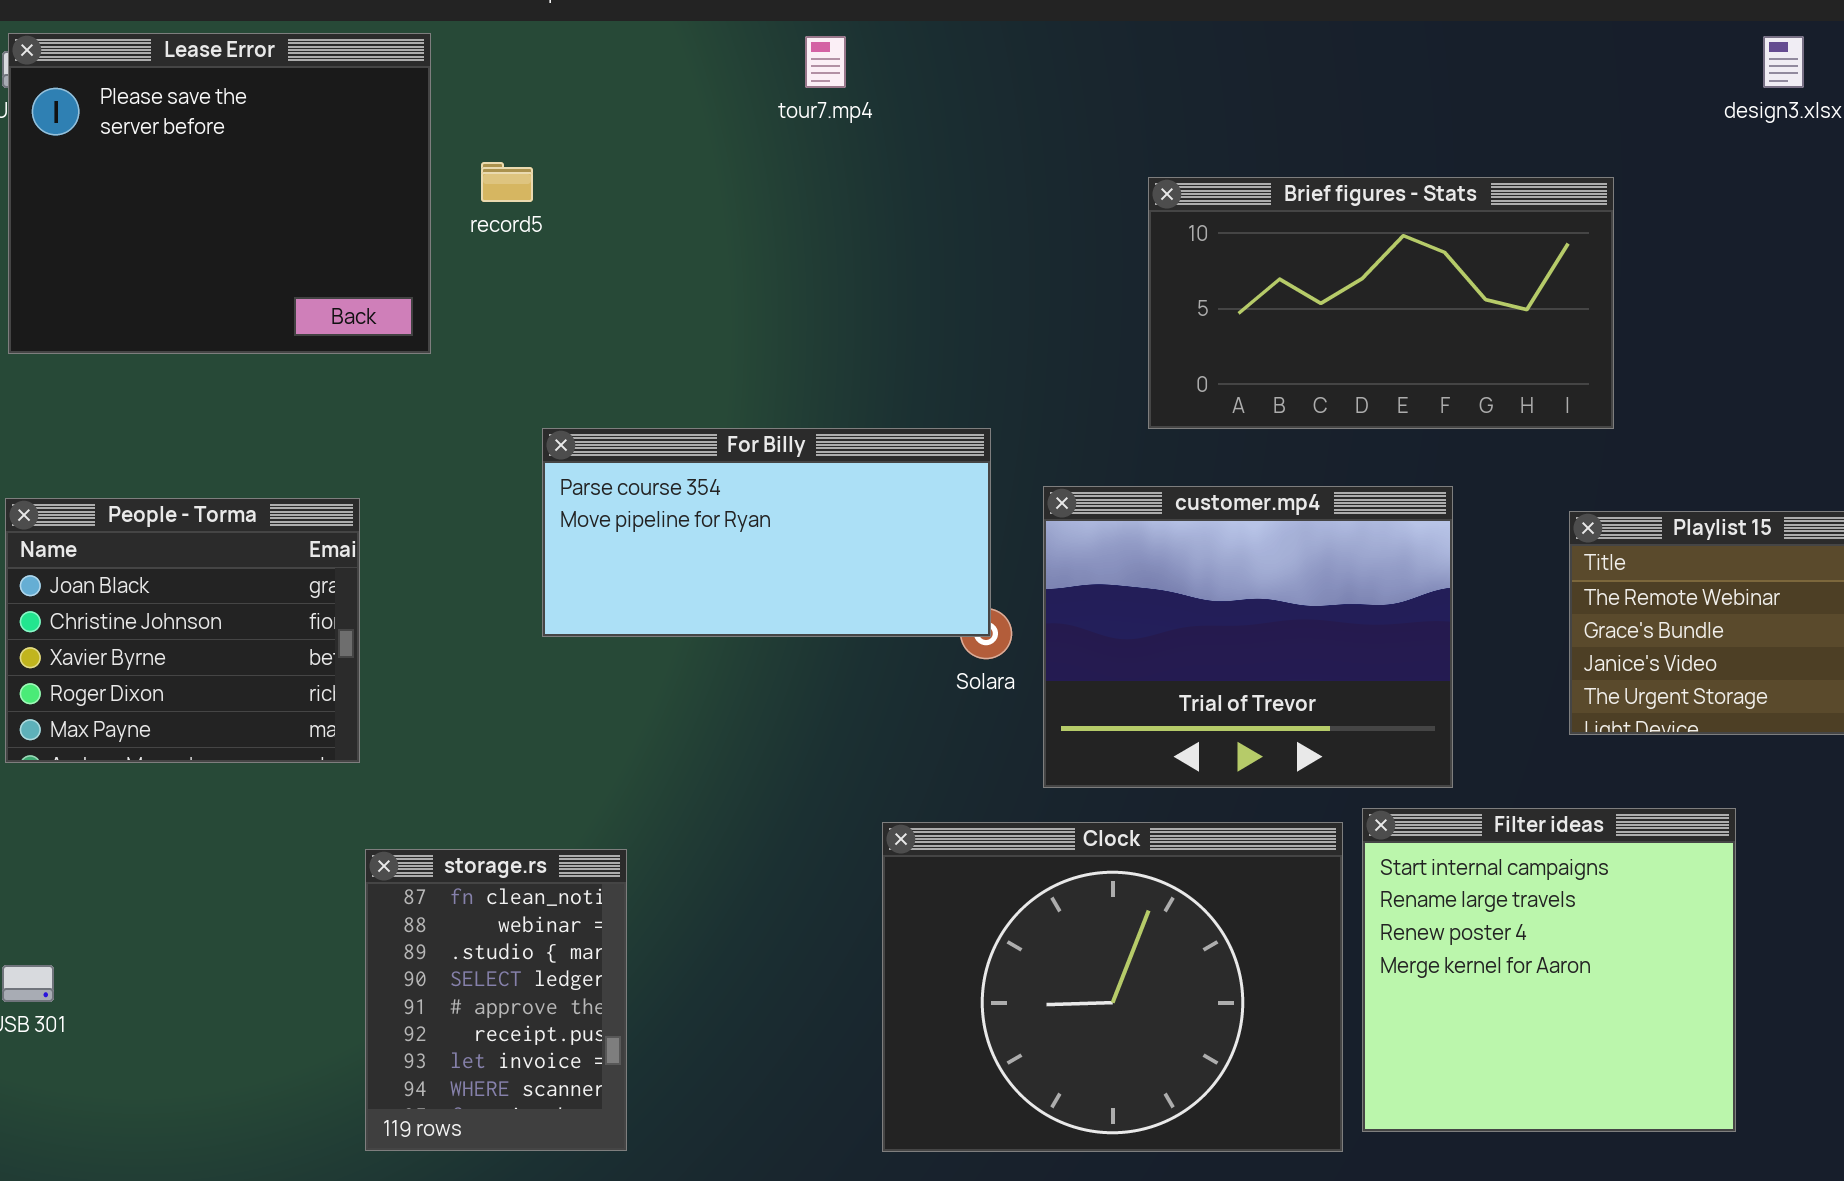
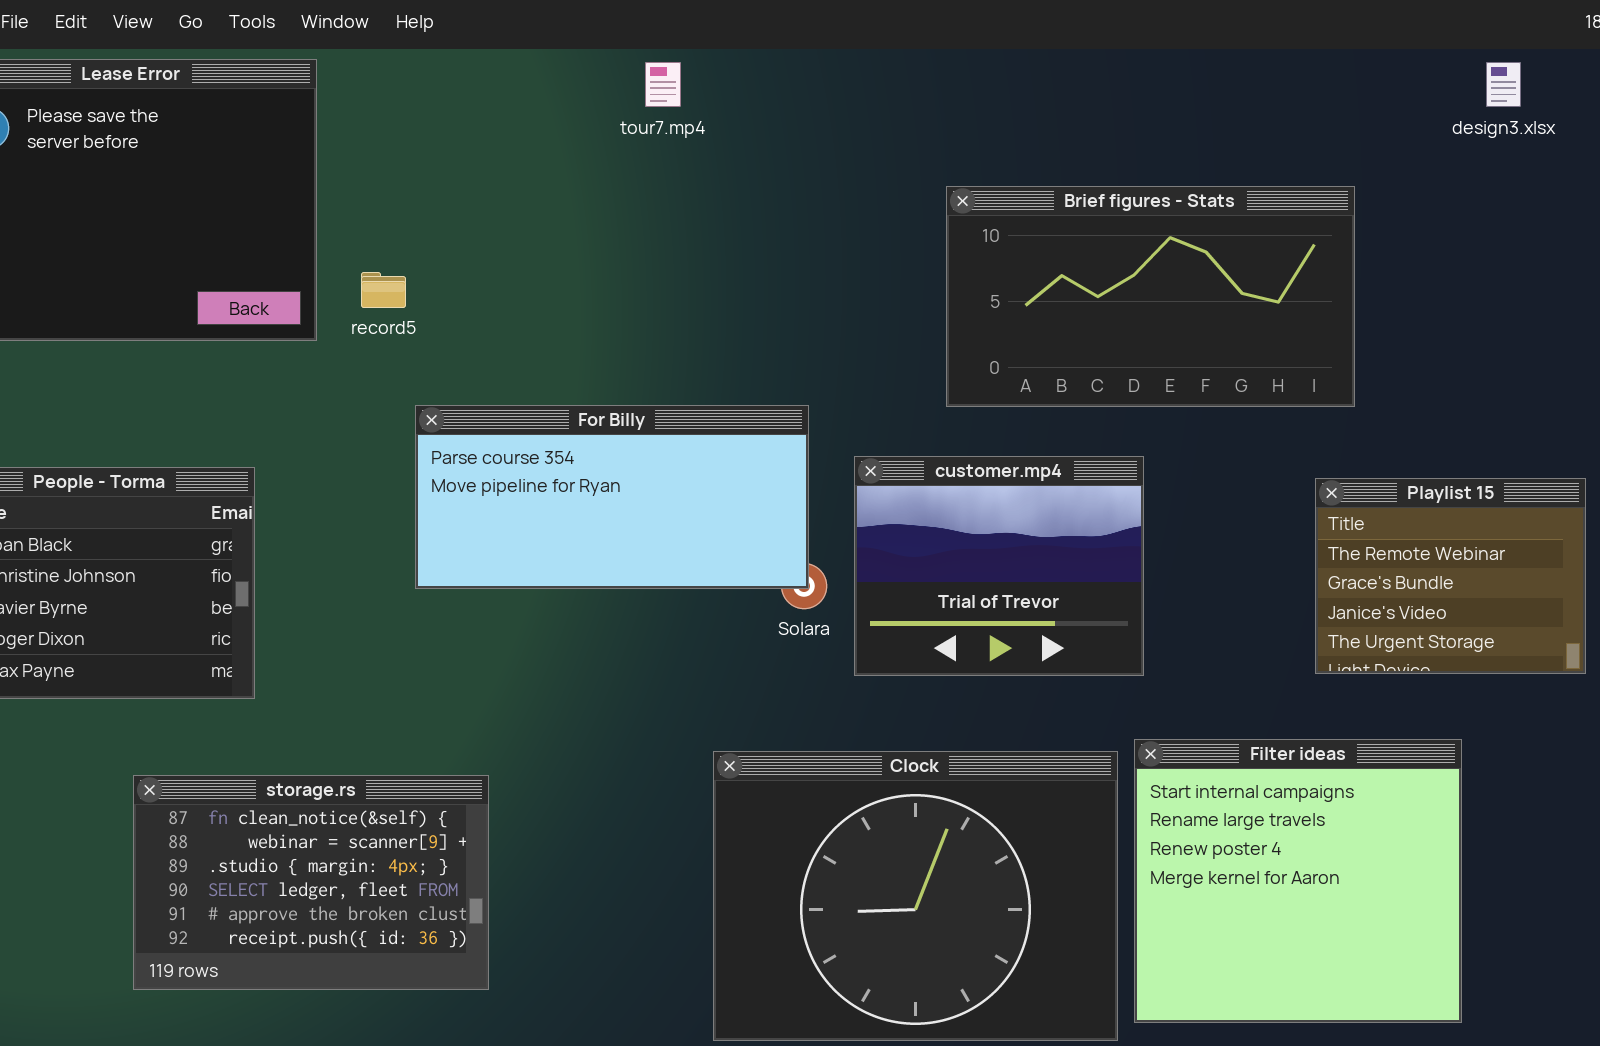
record5: [481,162,533,202] -> [361,272,406,308], moved
customer.mp4: [1043,486,1453,788] -> [854,456,1144,676], resized
storage.rs: [365,849,627,1151] -> [133,775,489,990], resized

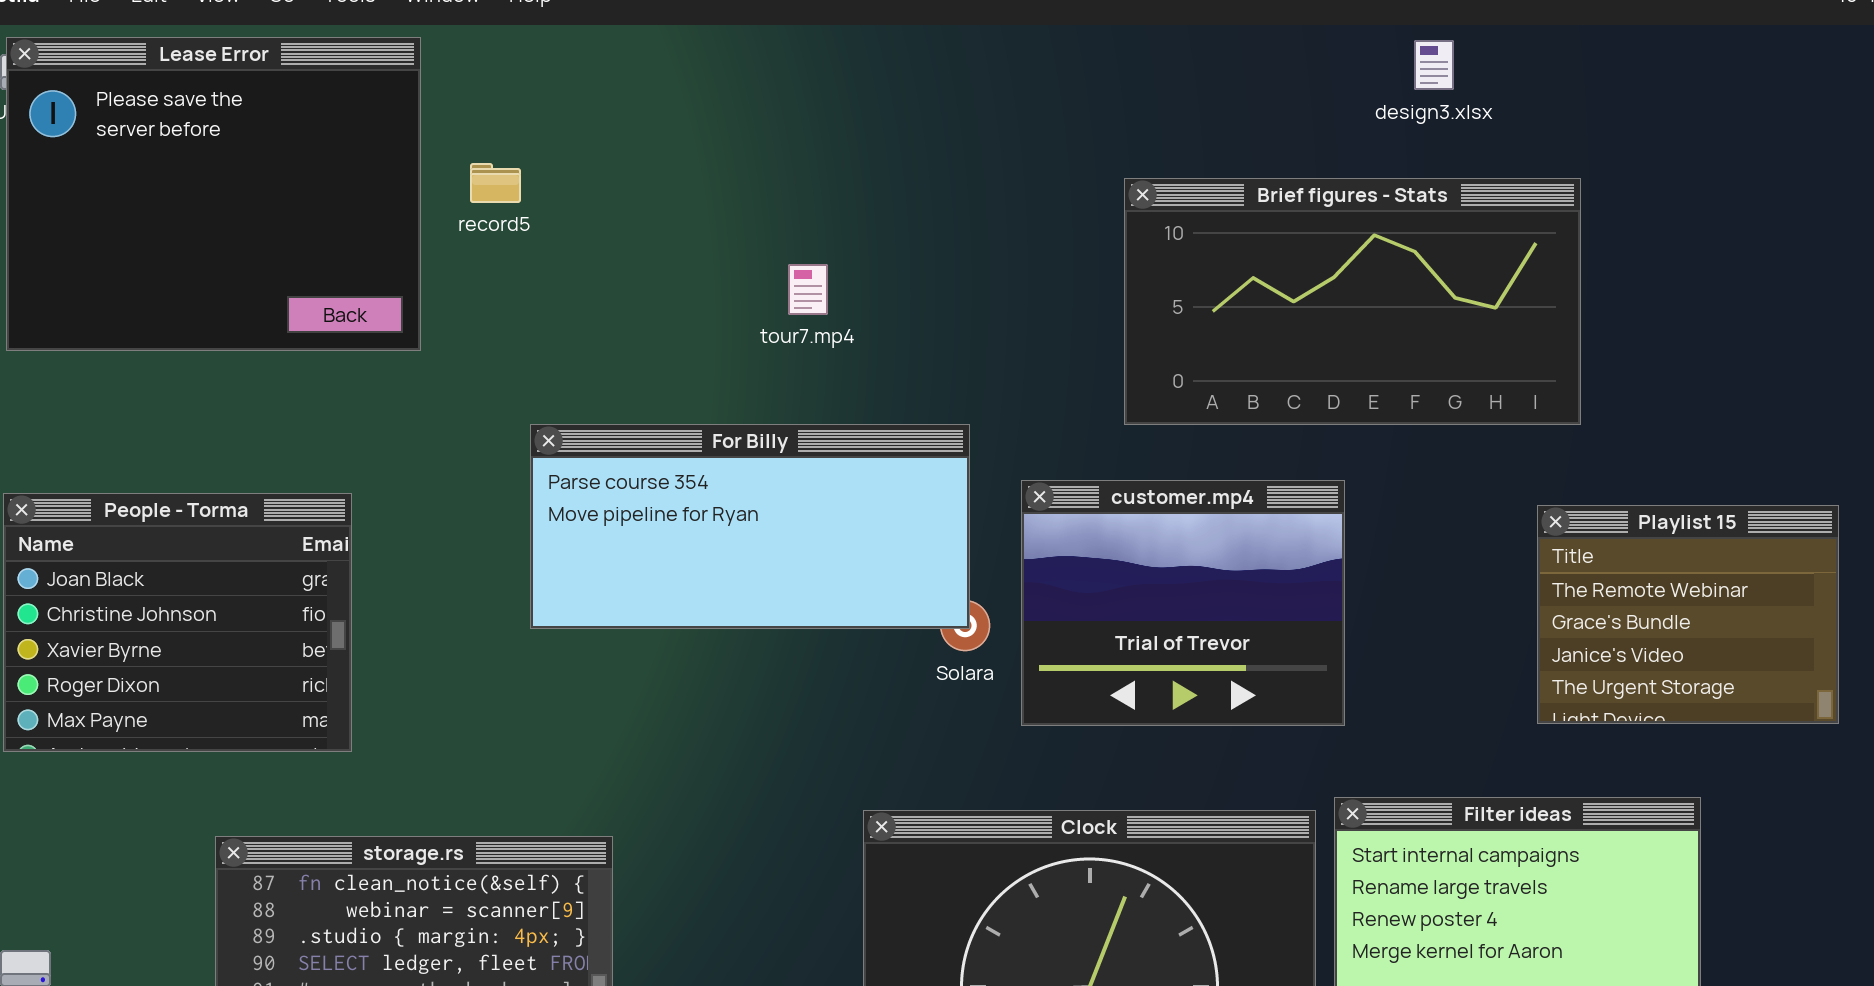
tour7.mp4: [645,62,681,107] -> [788,264,828,315], moved
design3.xlsx: [1486,62,1521,107] -> [1414,40,1454,90], moved
record5: [361,272,406,308] -> [470,163,521,203], moved

